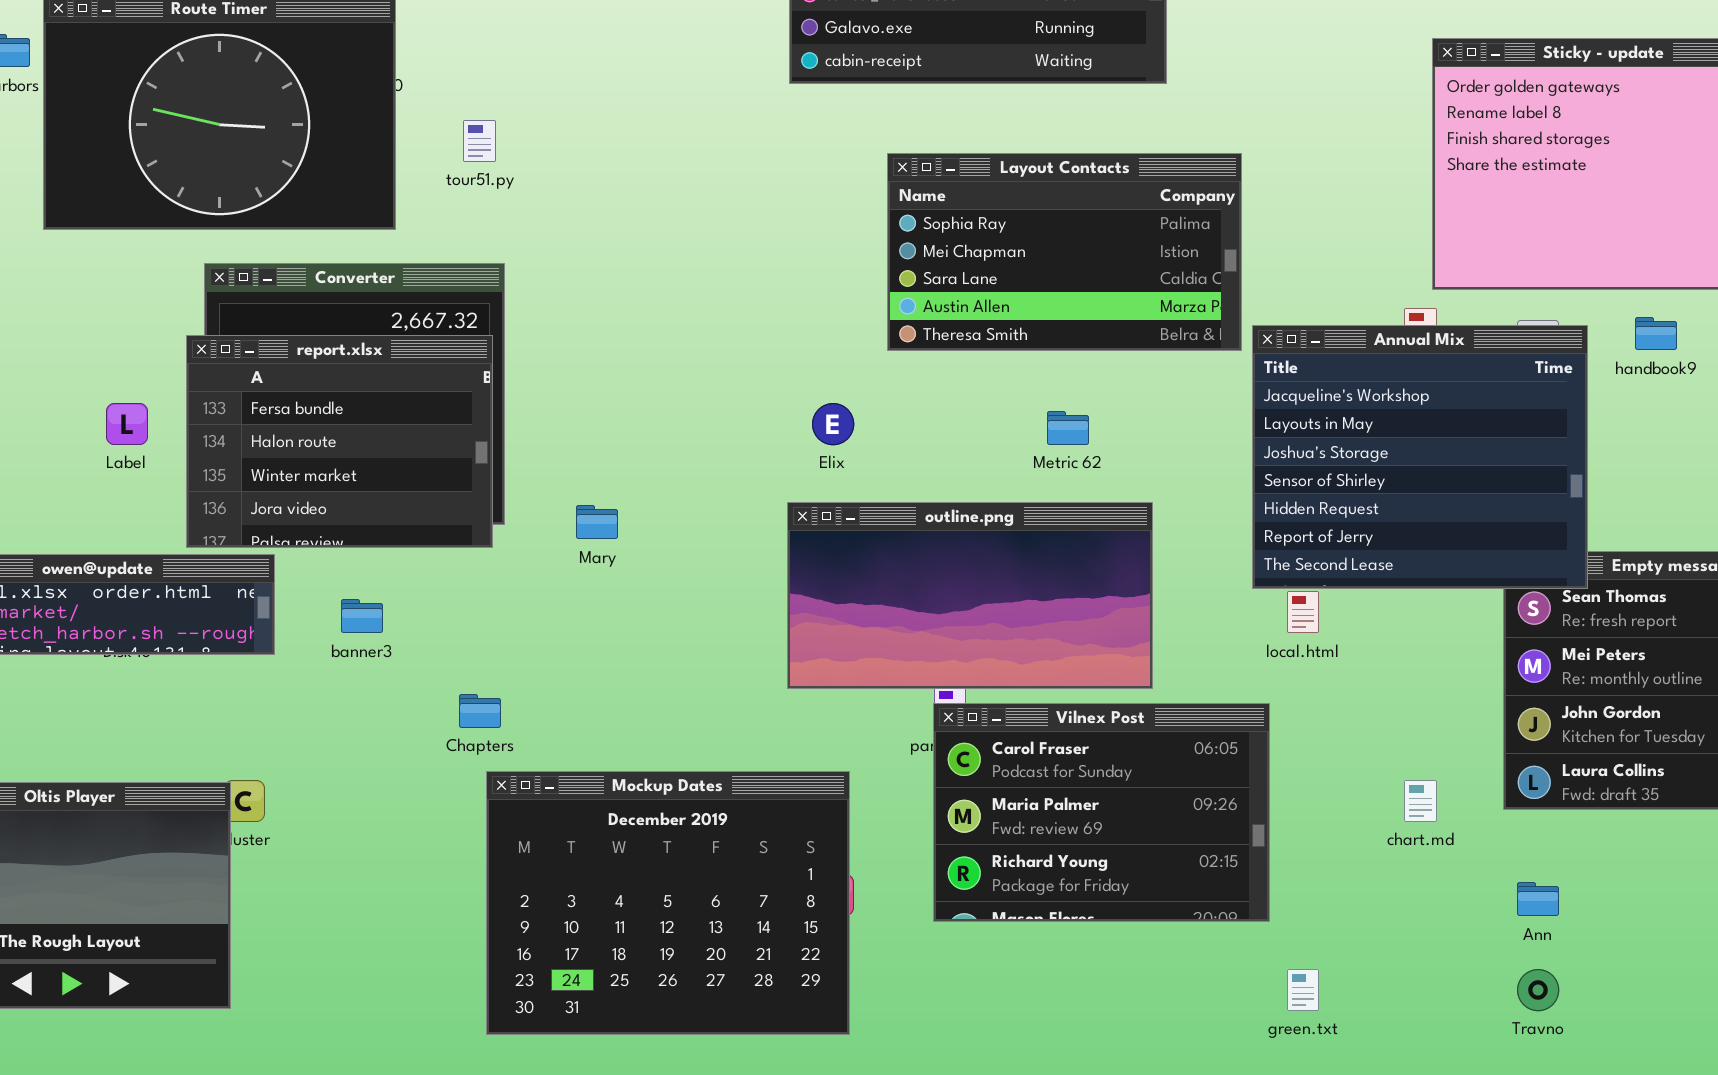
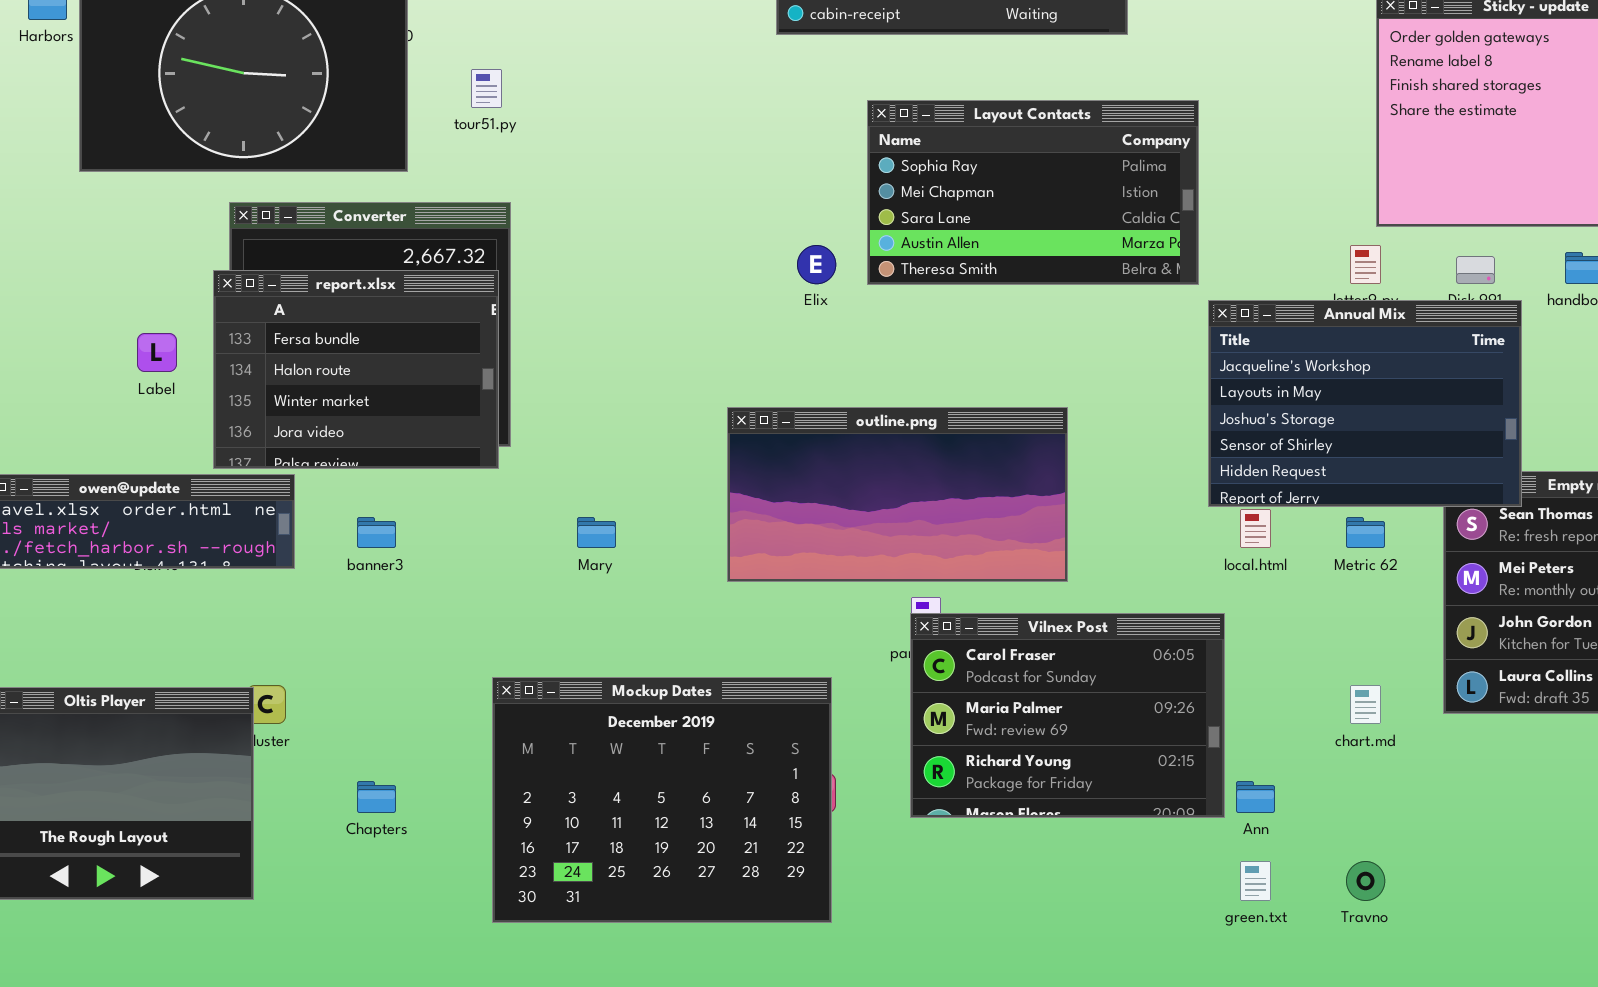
Annual Mix: [1252,325,1588,589] -> [1208,300,1522,507], resized
Elix: [812,403,854,445] -> [797,245,836,284], moved
Metric 62: [1047,411,1089,445] -> [1346,517,1385,548], moved
outline.png: [787,502,1153,689] -> [727,407,1068,582], moved
Mary: [576,505,618,539] -> [577,517,616,548], moved
Chapters: [459,694,501,728] -> [357,781,396,813], moved
Ann: [1517,882,1559,916] -> [1236,781,1275,813], moved
Travno: [1517,969,1559,1011] -> [1346,861,1385,901], moved

